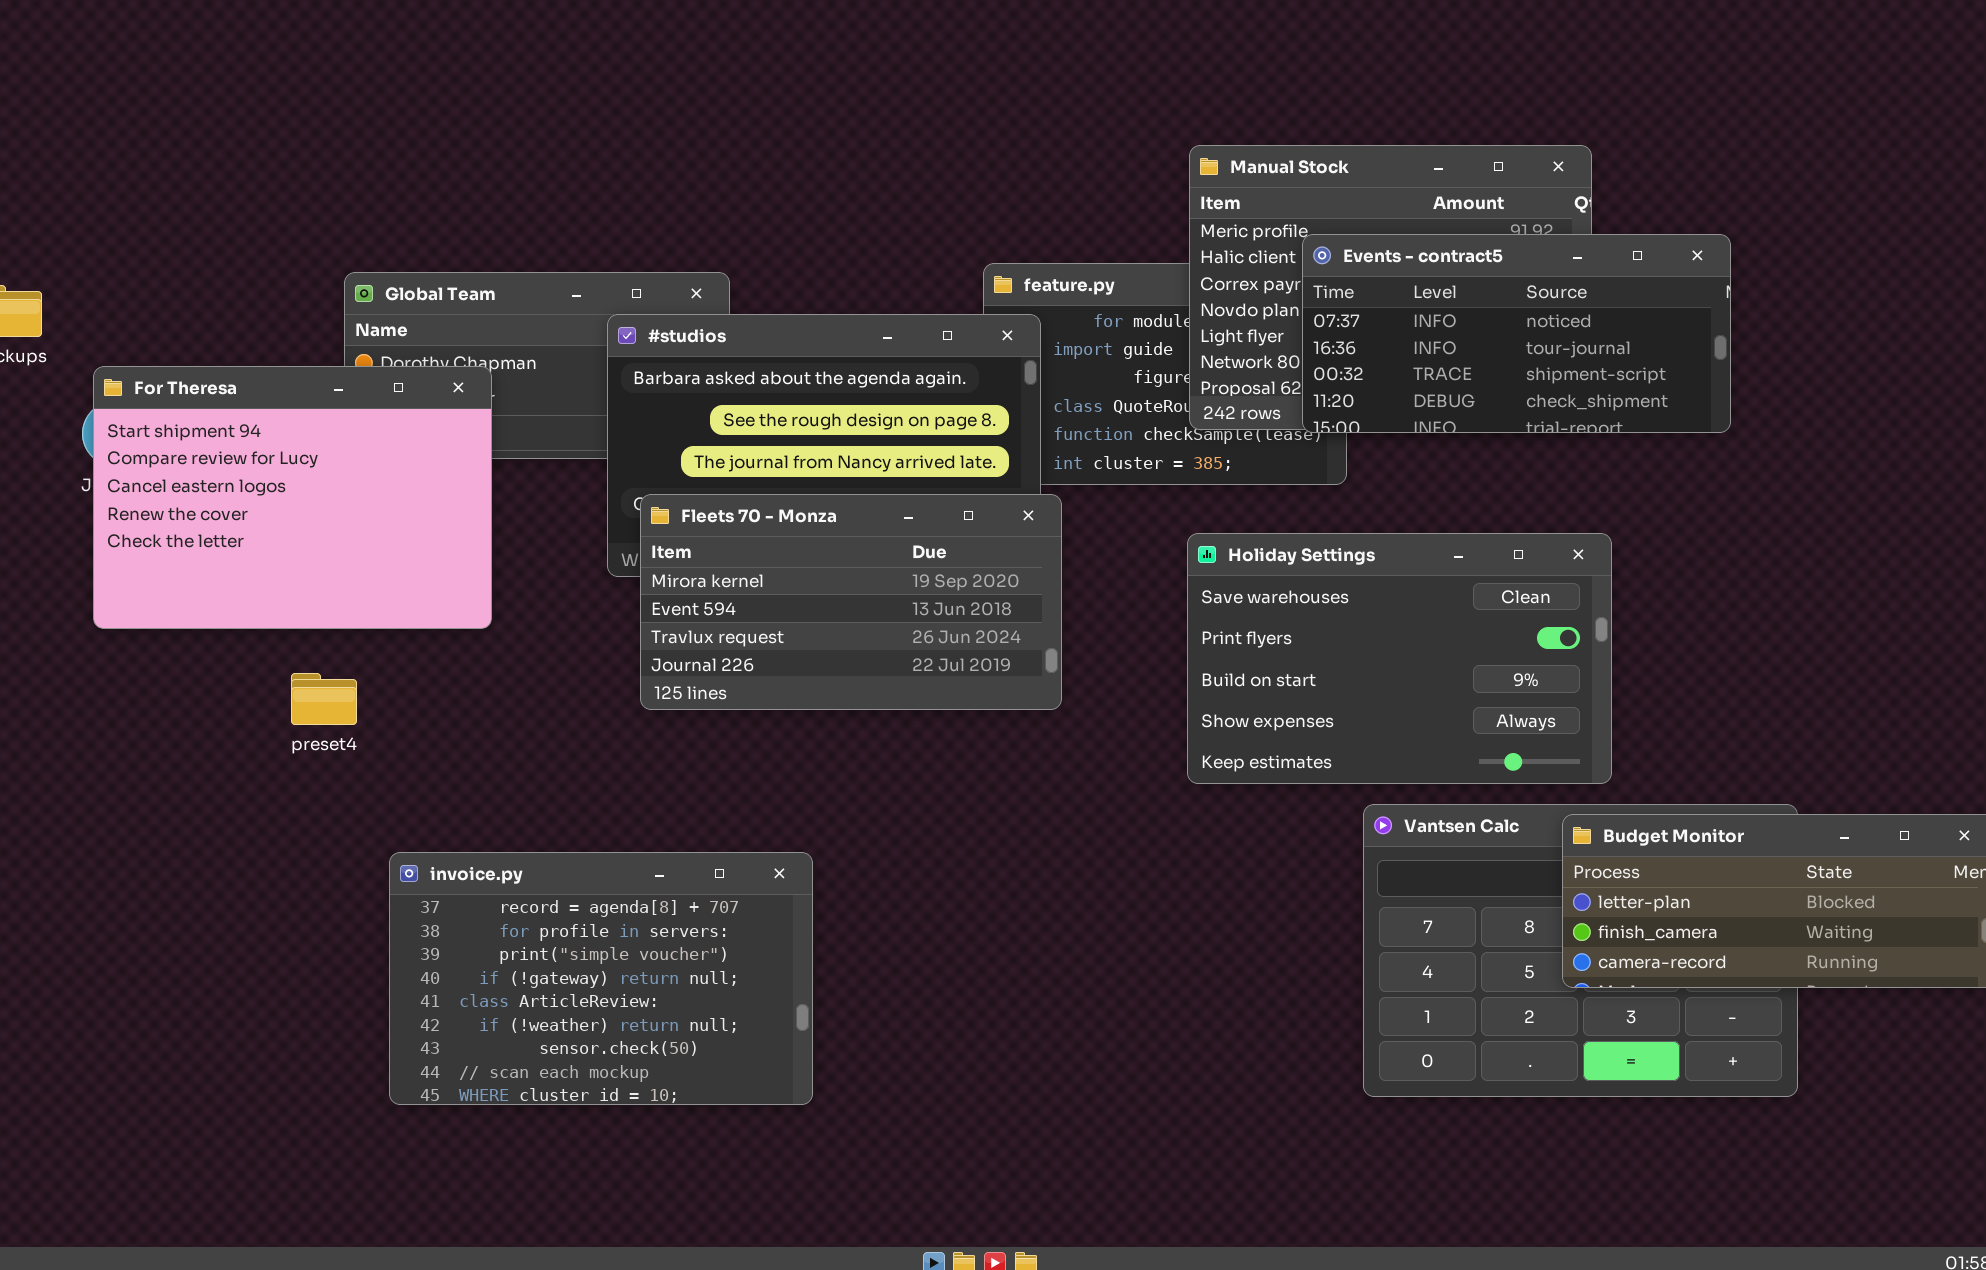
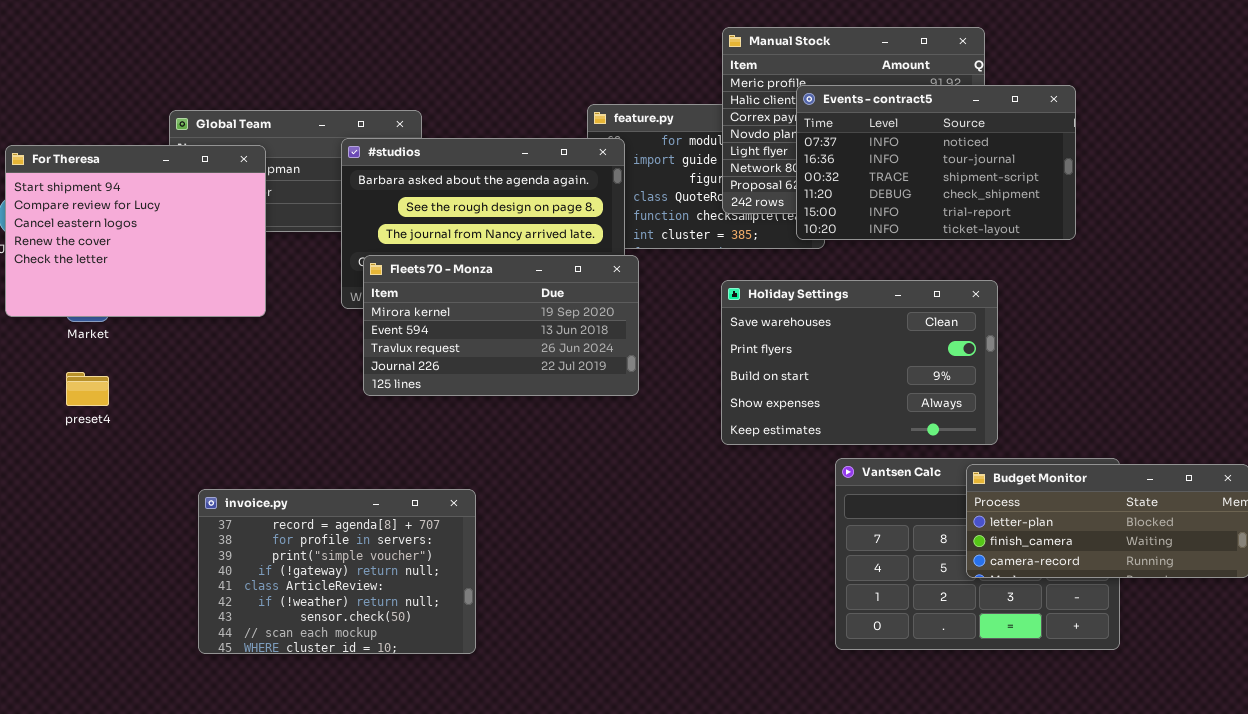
Events - contract5: [1302,234,1731,433] -> [796,85,1076,240], resized
For Theresa: [93,366,492,629] -> [5,145,266,317], moved
preset4: [291,673,357,725] -> [66,372,109,406], moved

